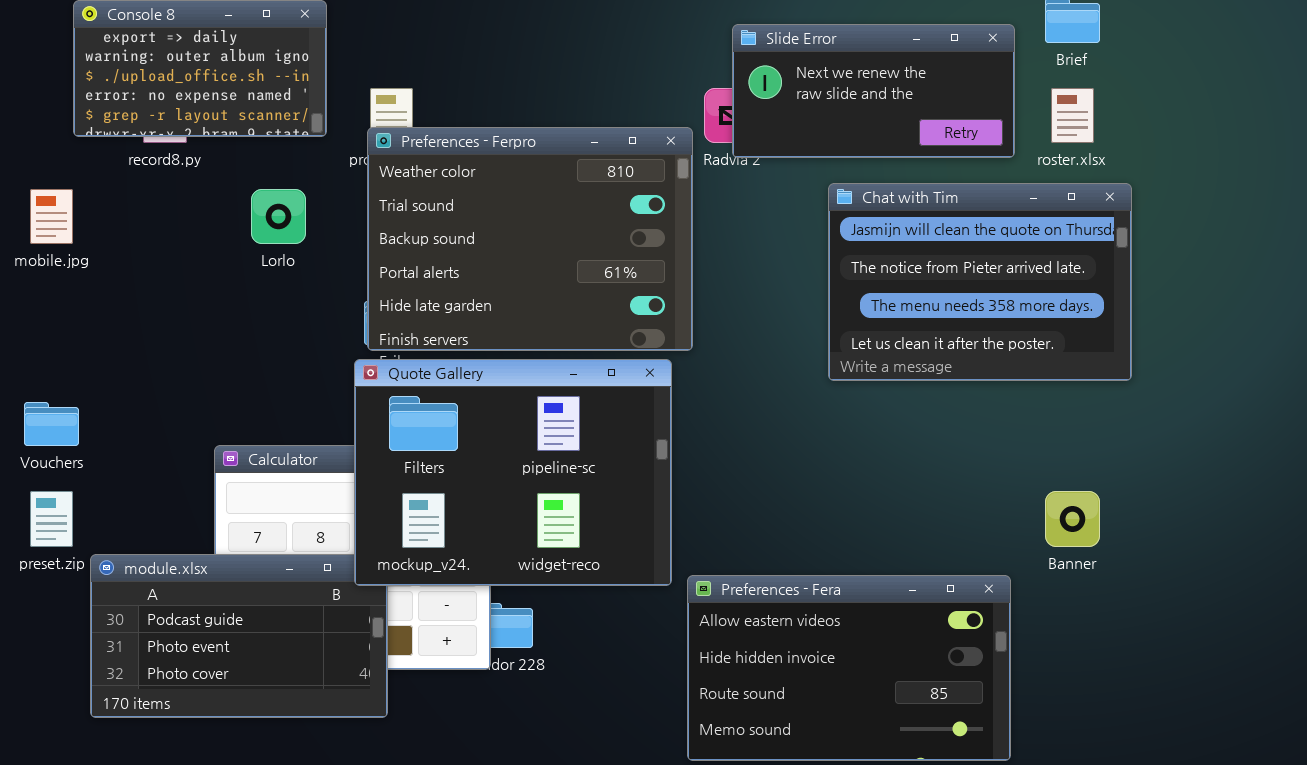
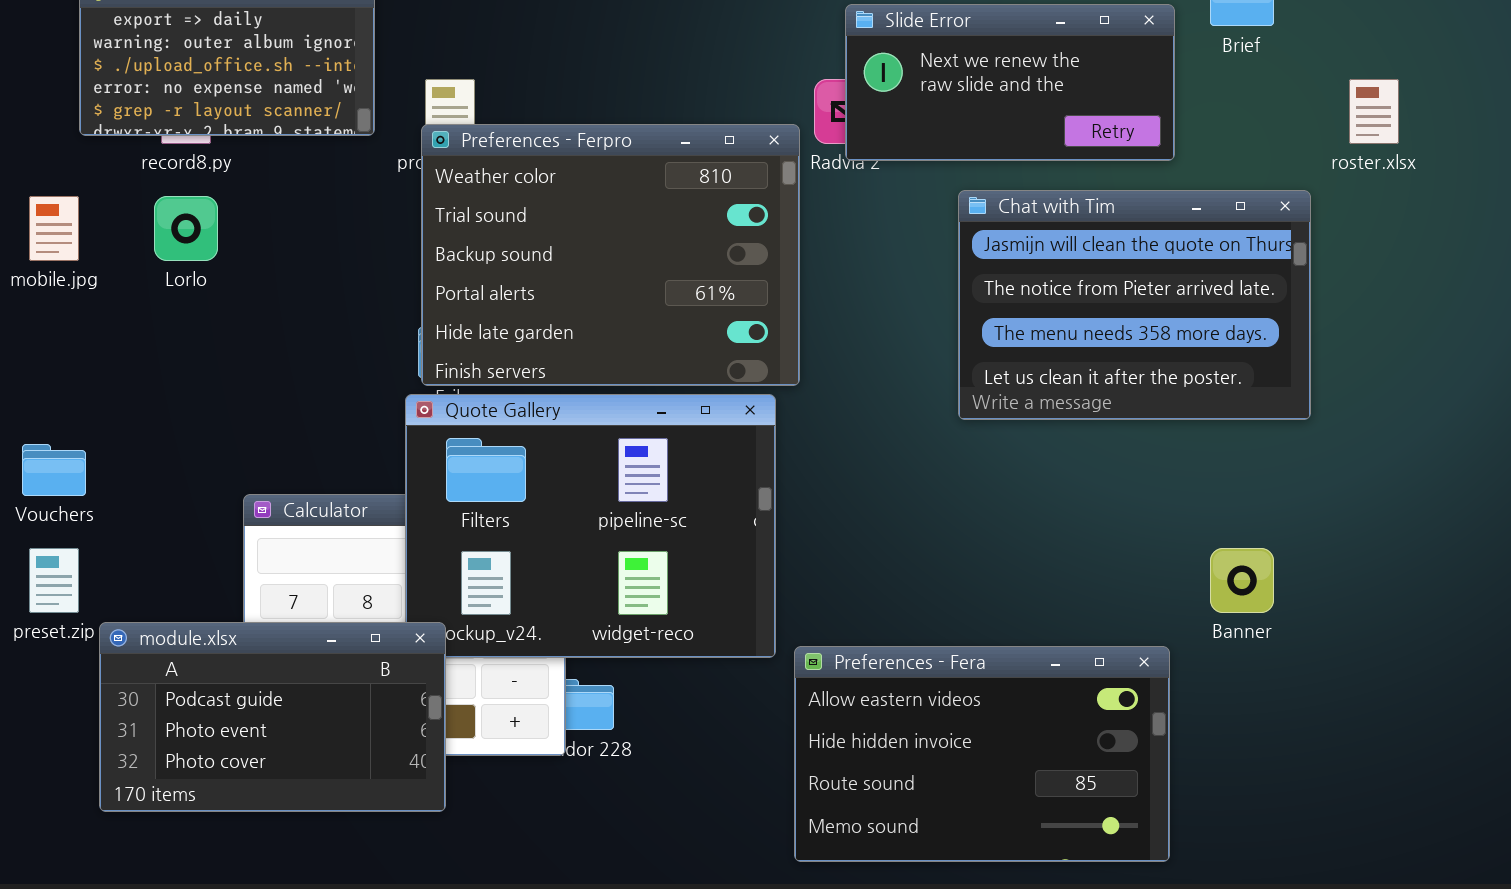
roster.xlsx: [1051,88,1094,143] -> [1349,79,1399,144], moved
Lorlo: [251,189,306,244] -> [154,196,218,261], moved
module.xlsx: [90,554,388,718] -> [99,622,446,812], raised

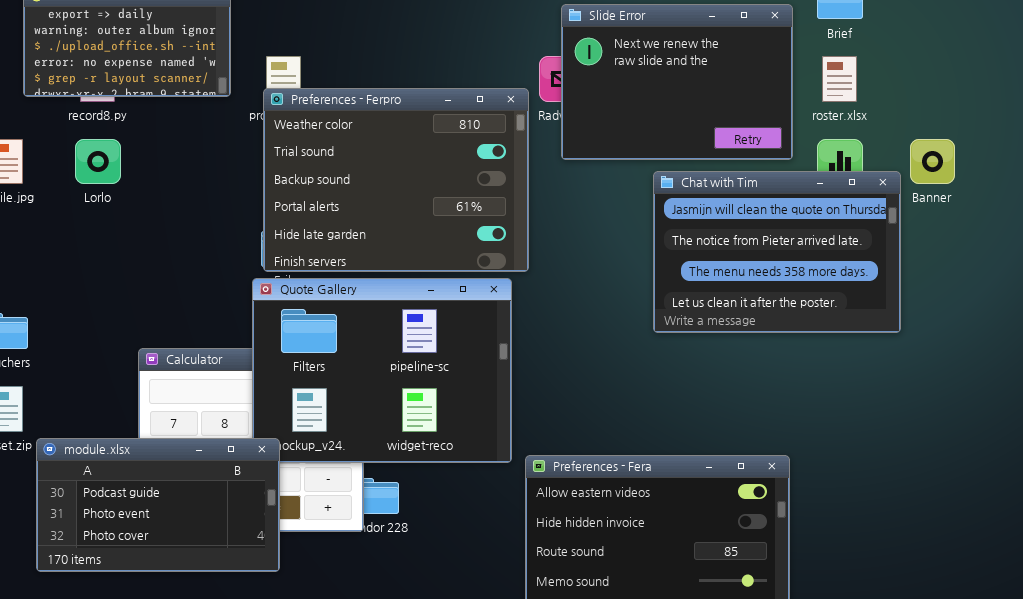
Slide Error: [845,4,1175,161] -> [561,4,793,160], resized
roster.xlsx: [1349,79,1399,144] -> [822,56,857,102], moved
Chat with Tim: [958,190,1311,420] -> [653,171,901,333], moved
Banner: [1210,548,1274,613] -> [910,139,955,184], moved

